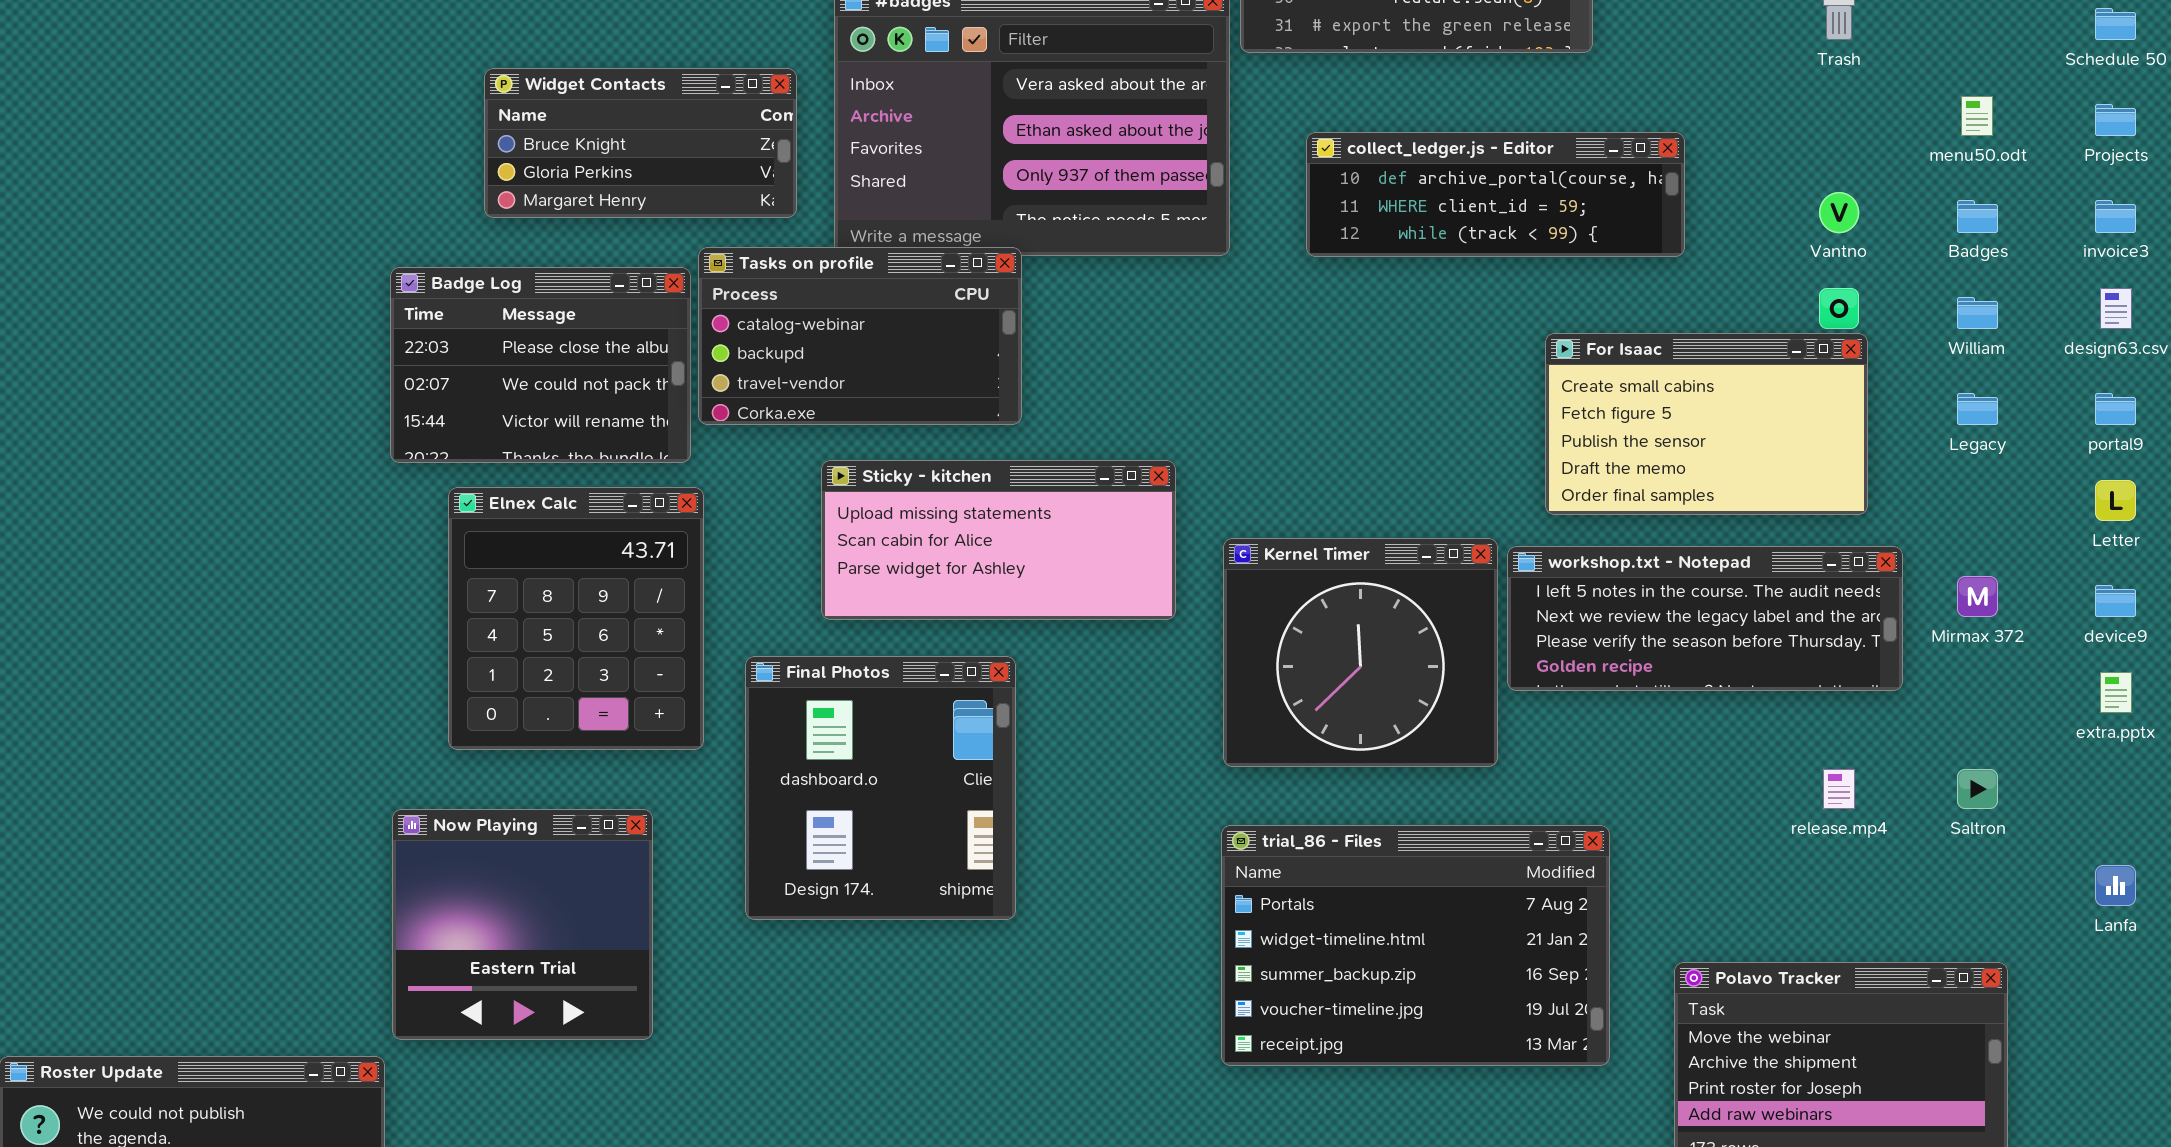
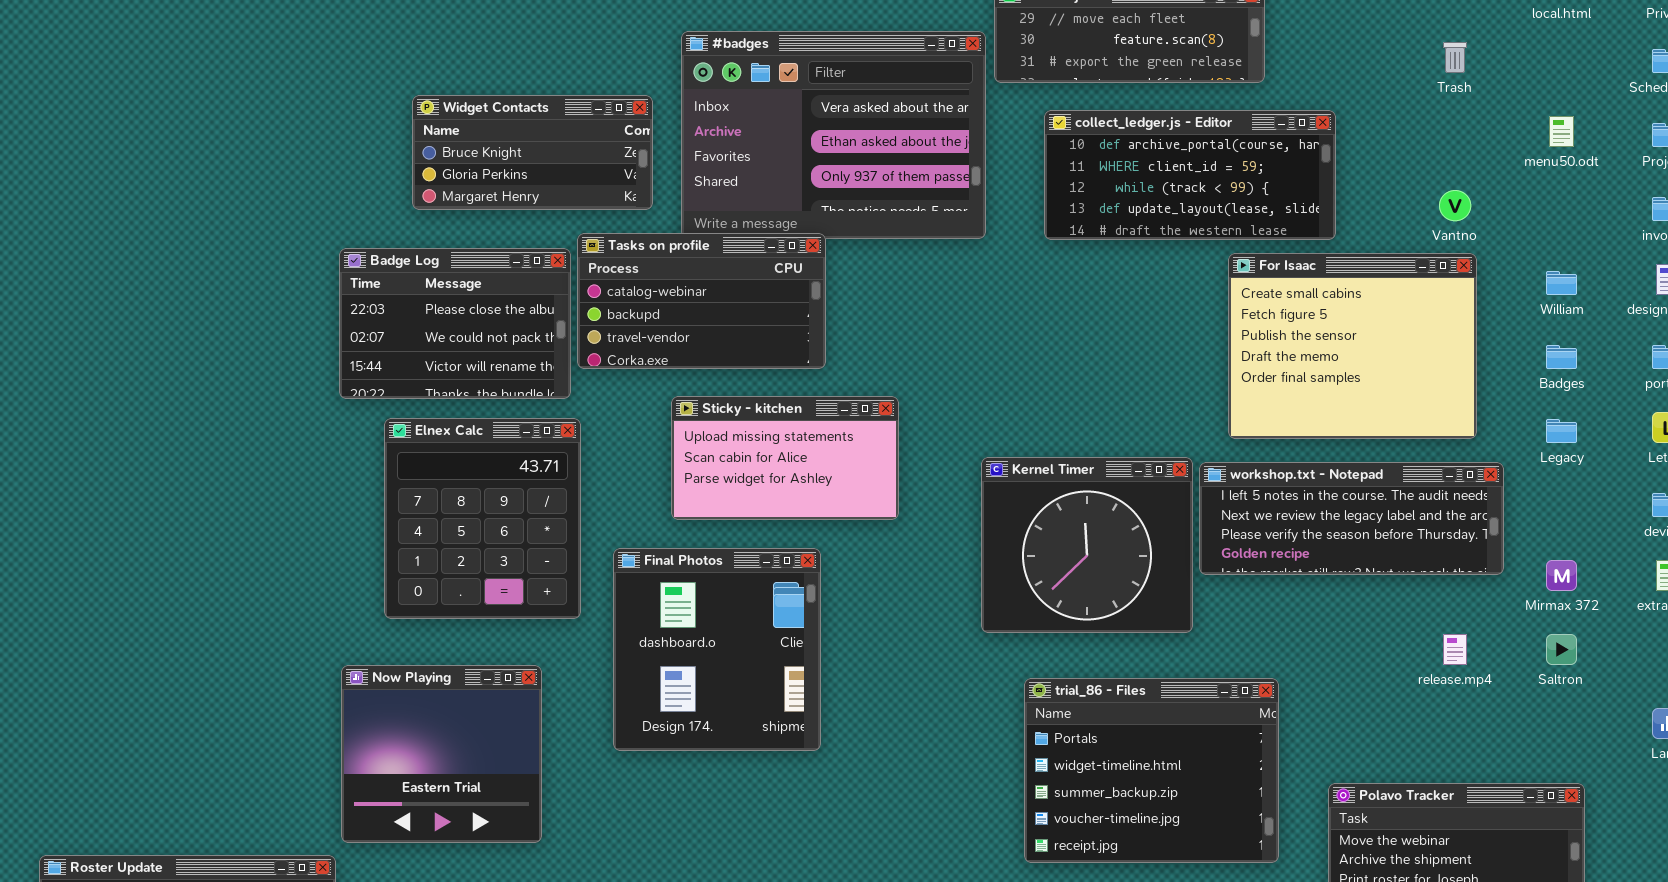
collect_ledger.js - Editor: [1306,132,1685,257] -> [1044,110,1336,240], resized
Badges: [1957,200,1998,233] -> [1546,345,1577,369], moved
For Isaac: [1545,333,1868,515] -> [1228,253,1477,439], resized
Legacy: [1957,393,1998,425] -> [1546,419,1577,443], moved
Sticky - kitchen: [821,460,1176,620] -> [671,396,899,520], resized
Mirmax 372: [1957,576,1998,617] -> [1546,560,1577,591], moved
trial_86 - Files: [1221,825,1610,1066] -> [1024,678,1279,863], resized

